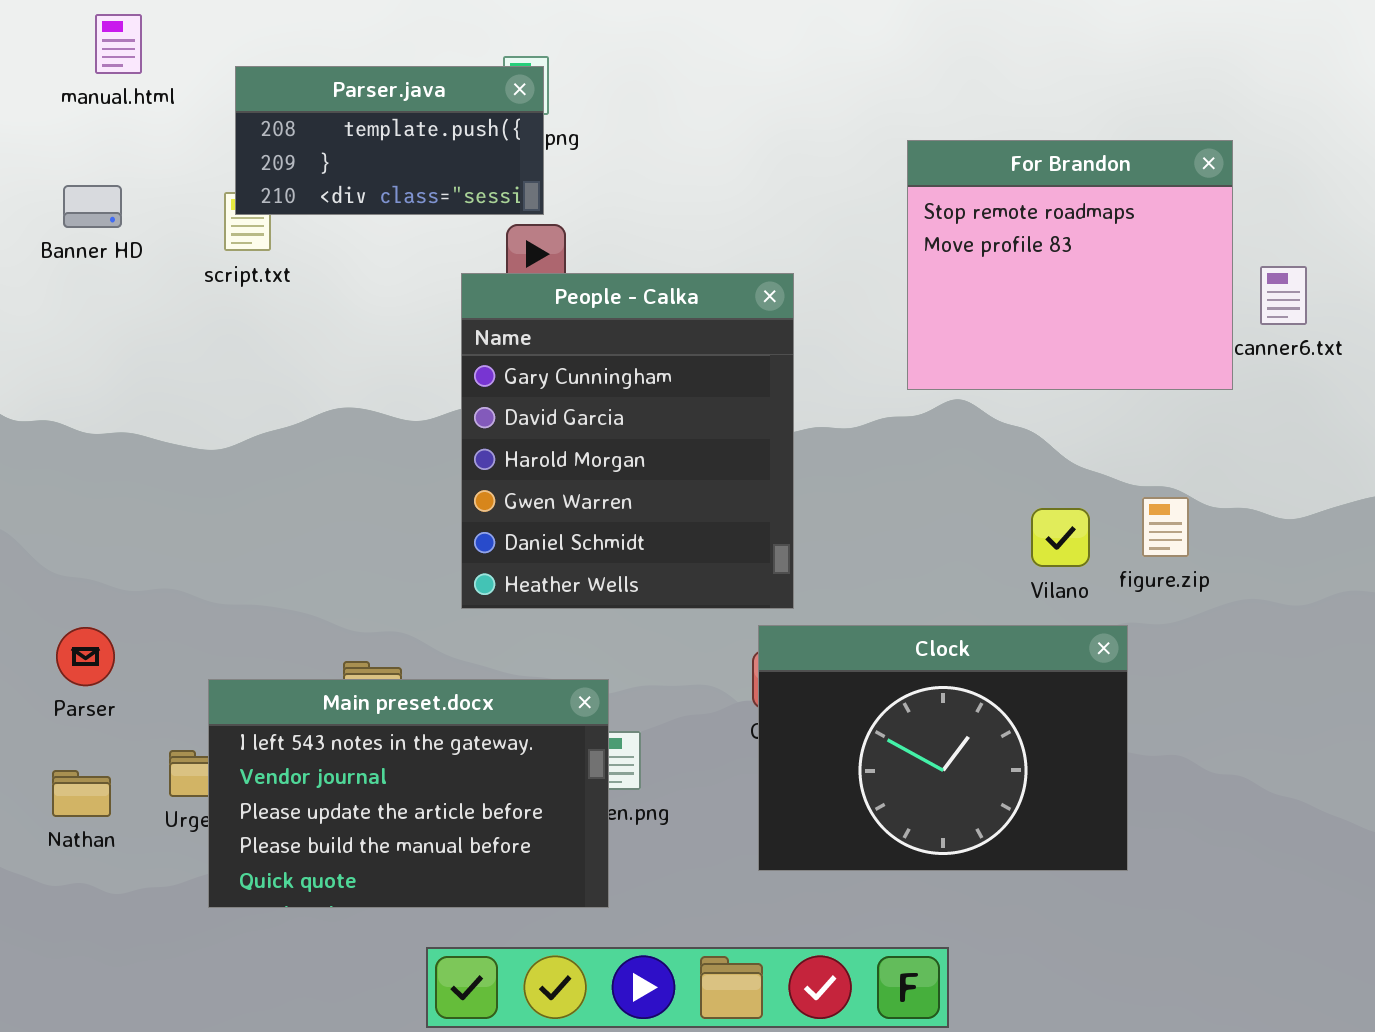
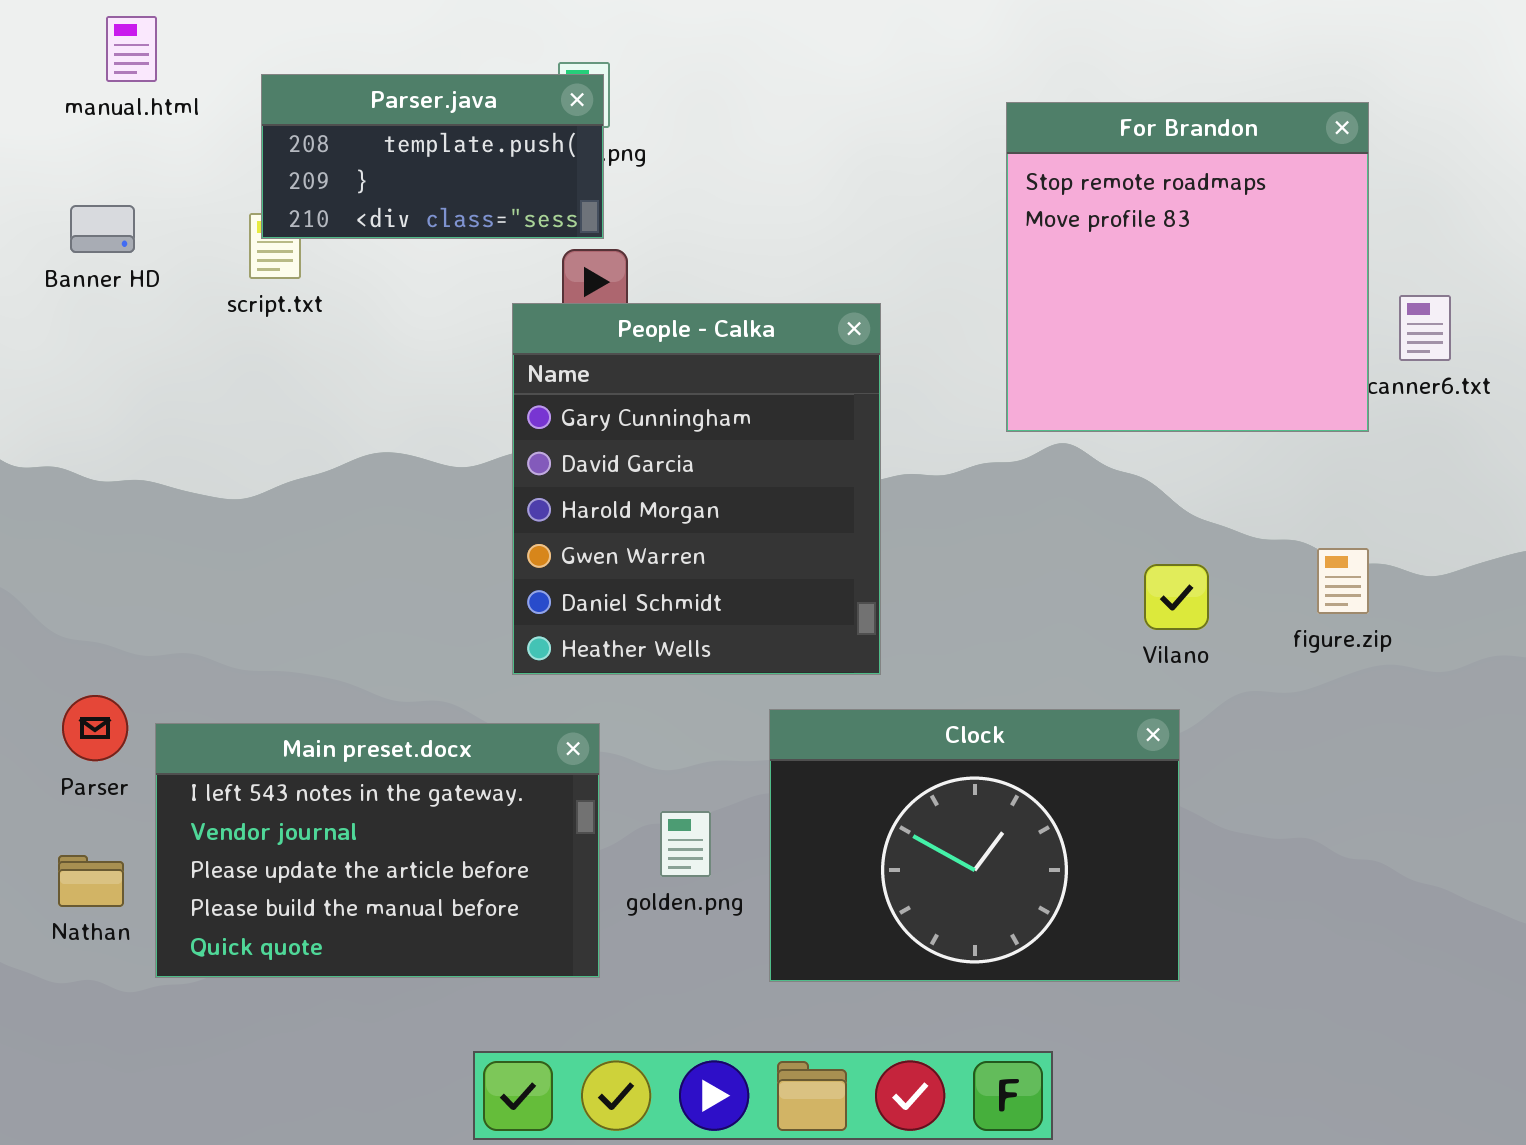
For Brandon: [907,140,1233,390] -> [1006,102,1369,432], resized
figure.zip: [1142,497,1189,557] -> [1317,548,1369,614], moved
Clock: [758,625,1128,871] -> [769,709,1180,982], moved
Main preset.docx: [208,679,609,908] -> [155,723,600,978], moved

